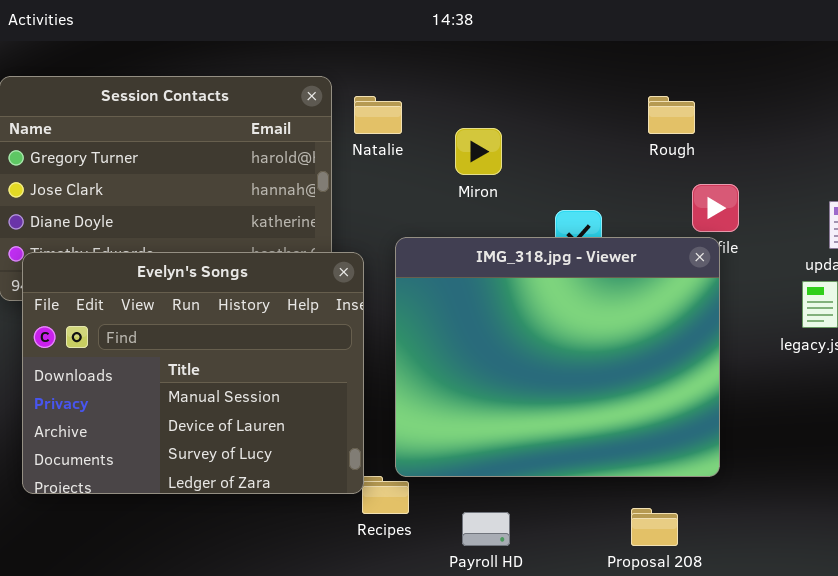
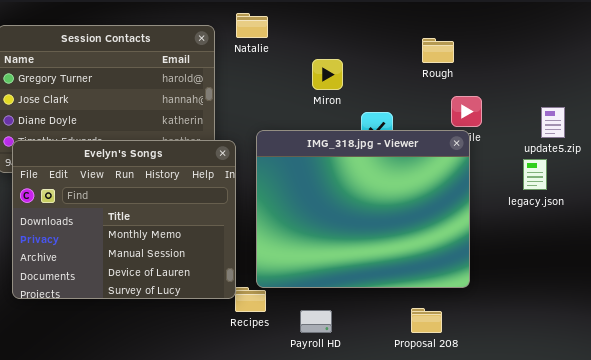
Natalie: [354,96,402,134] -> [236,13,268,38], moved
Miron: [455,128,502,175] -> [312,59,343,90], moved
Evelyn's Songs: [22,252,364,494] -> [12,140,236,299], scrolled up 1 row

